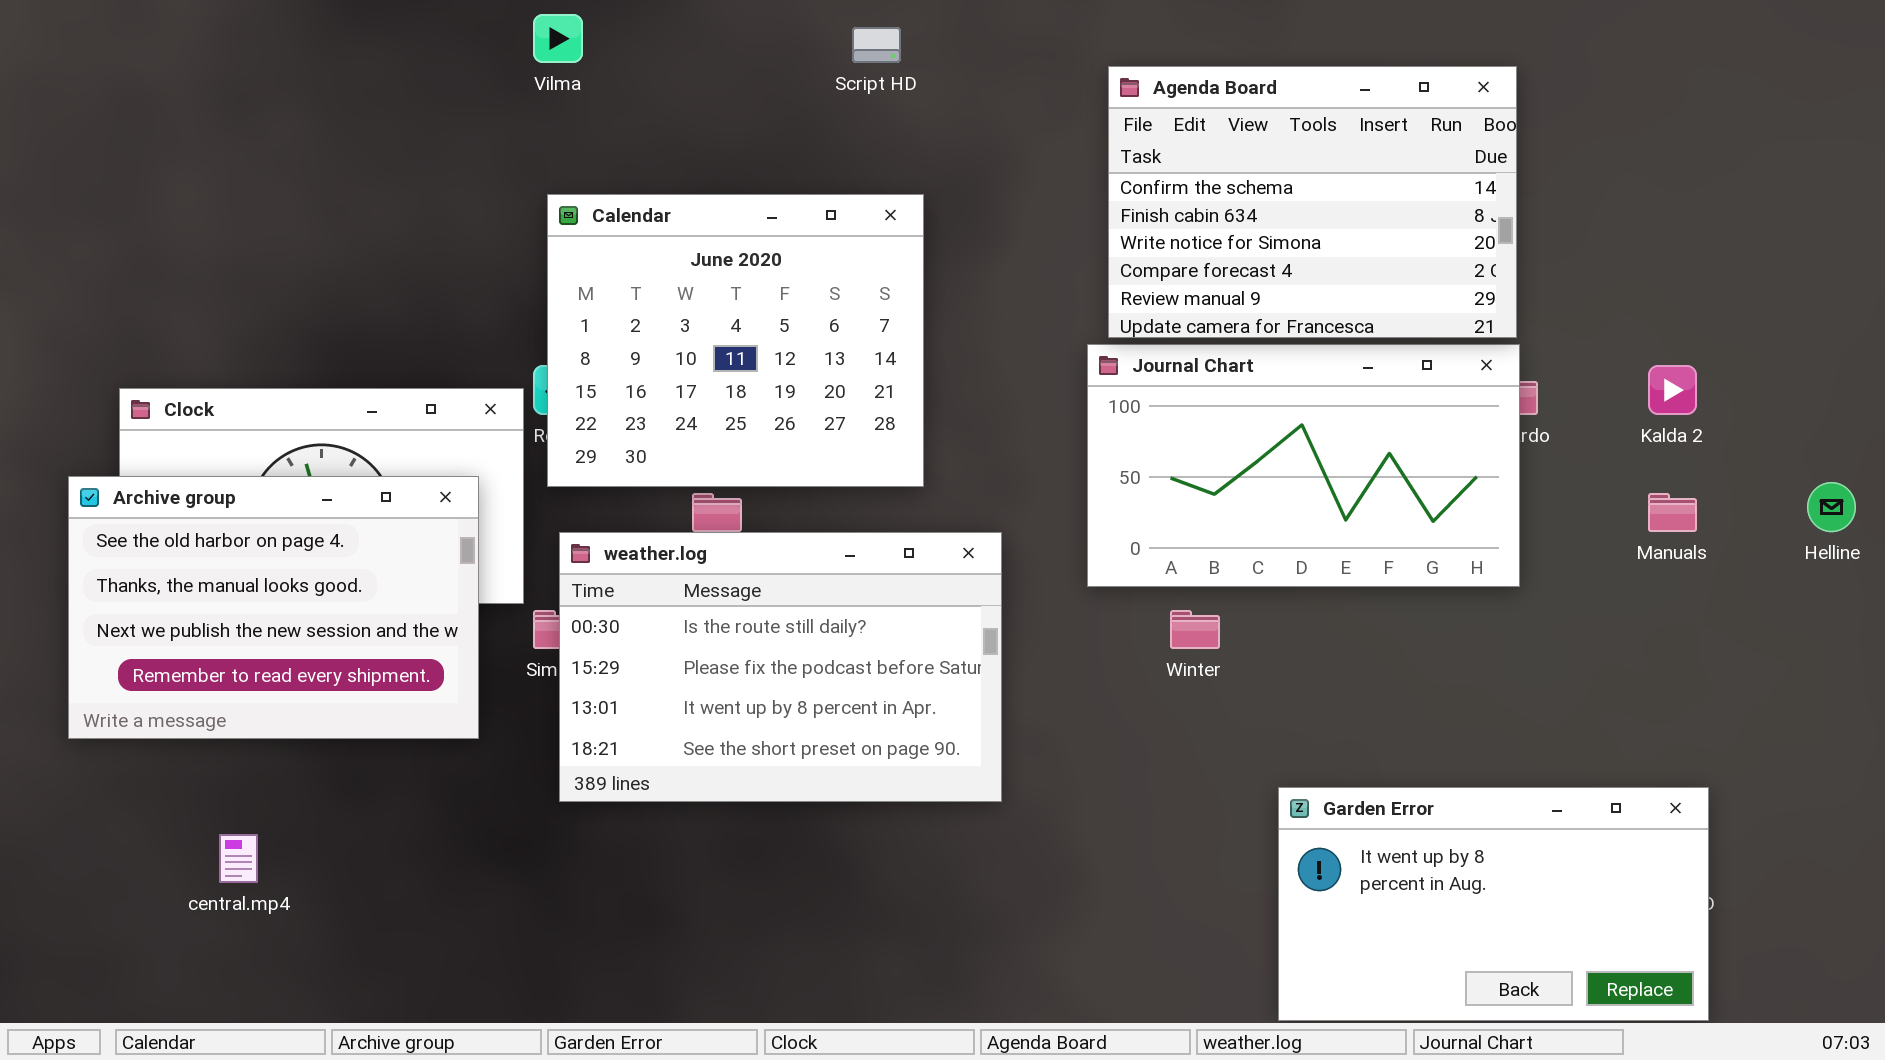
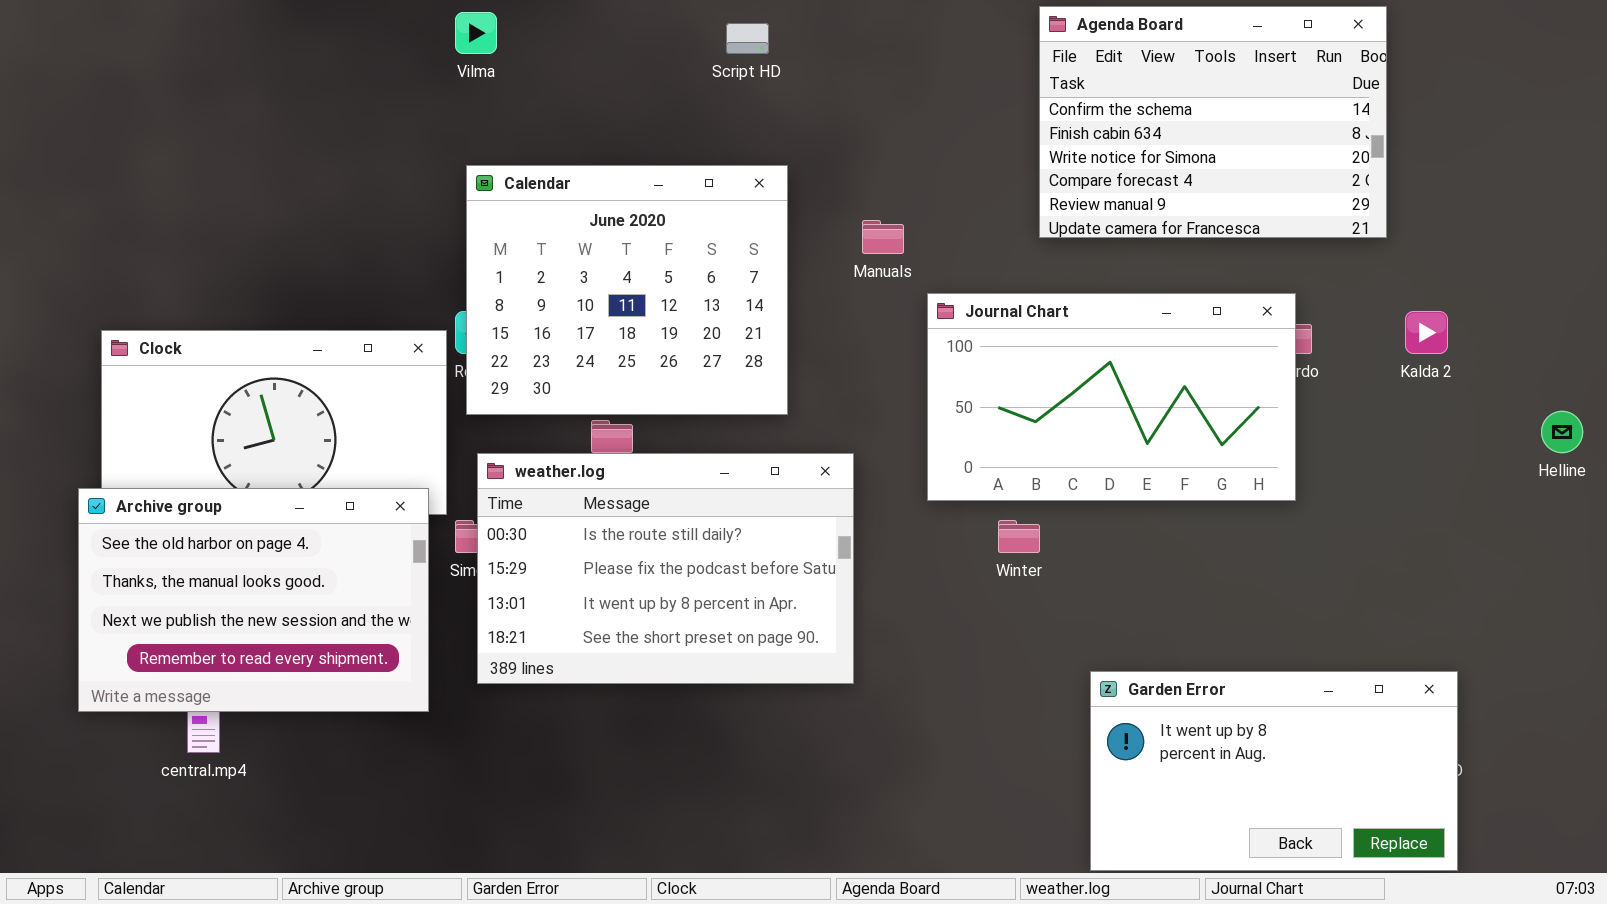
Agenda Board: [1108,66,1517,338] -> [1039,6,1387,238], moved
Archive group: [68,476,479,739] -> [78,488,429,712], moved
Manuals: [1648,493,1697,532] -> [862,220,904,254], moved

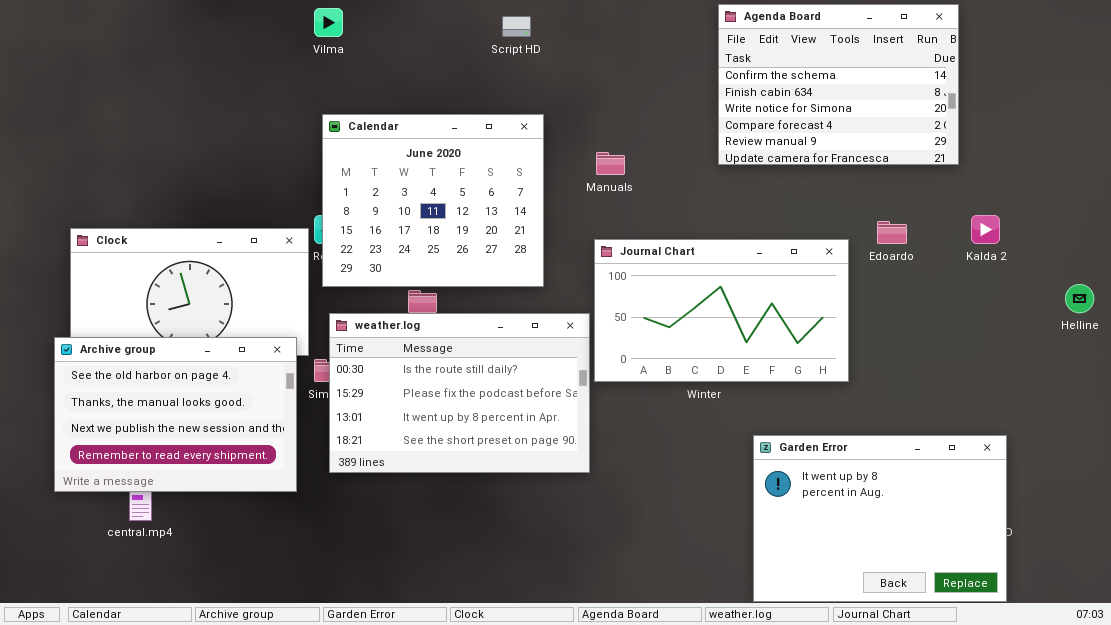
Journal Chart: [927,293,1296,501] -> [594,239,849,382], moved
Garden Error: [1090,671,1458,871] -> [753,435,1007,602], resized

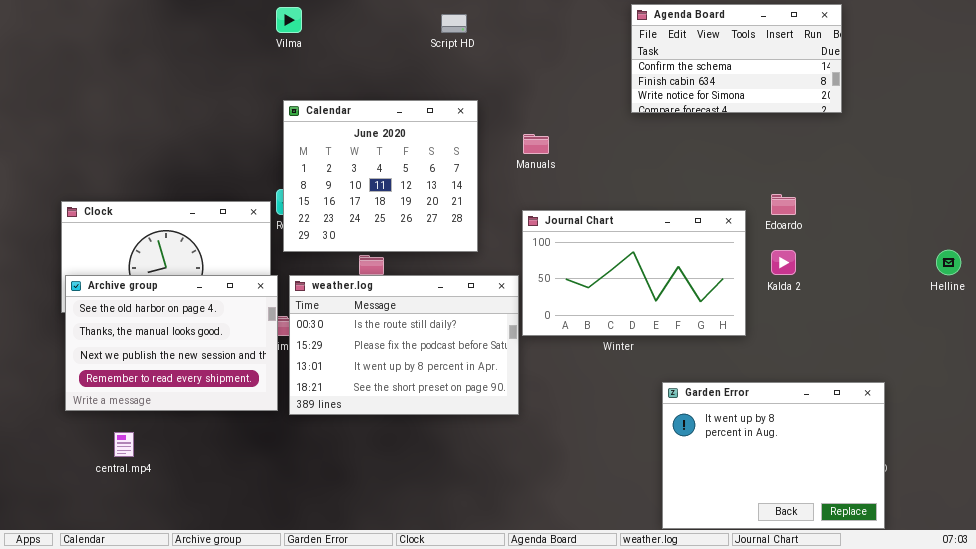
Agenda Board: [718,4,959,165] -> [631,4,842,113], resized
Kalda 2: [971,215,1000,244] -> [771,250,796,275], moved
Archive group: [54,337,297,492] -> [65,275,278,411], moved

